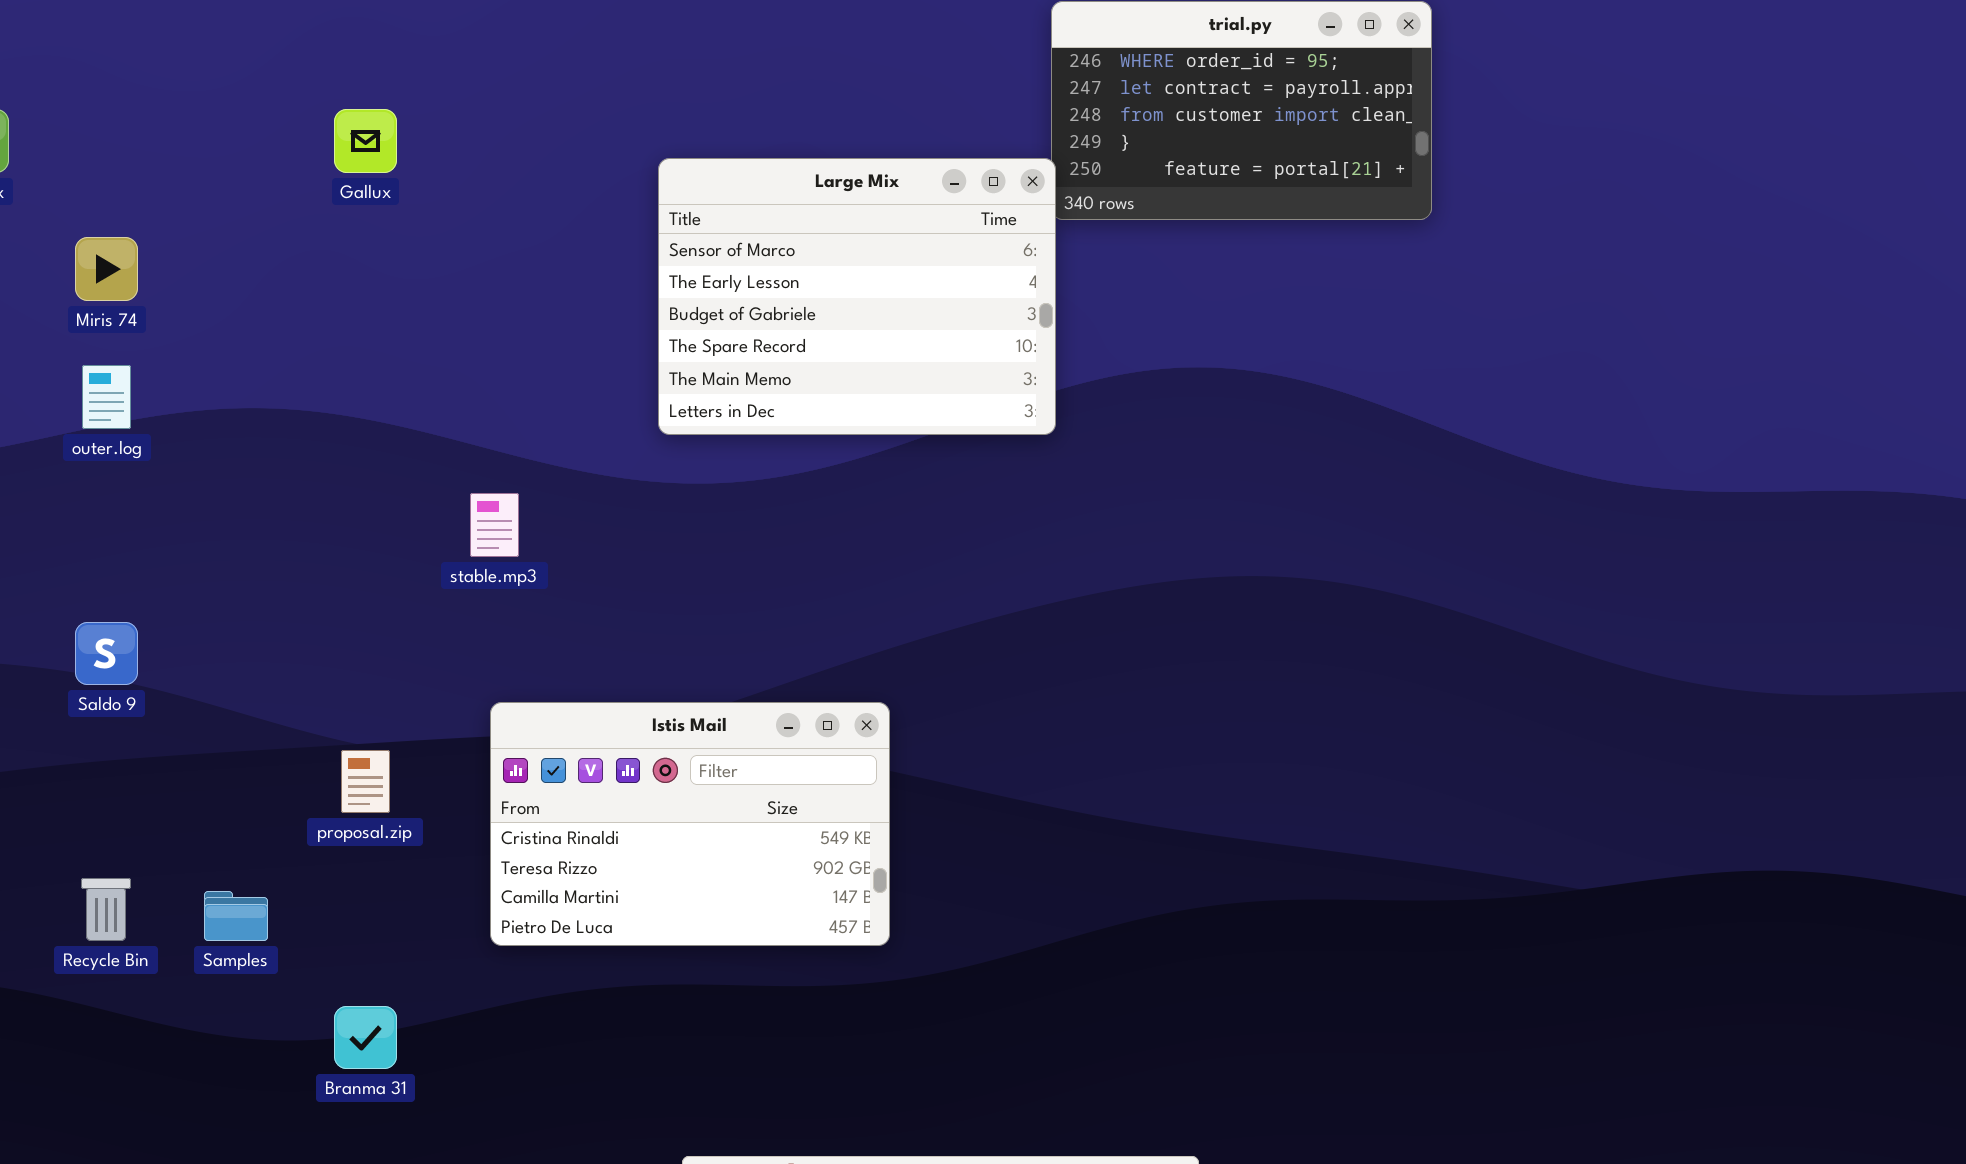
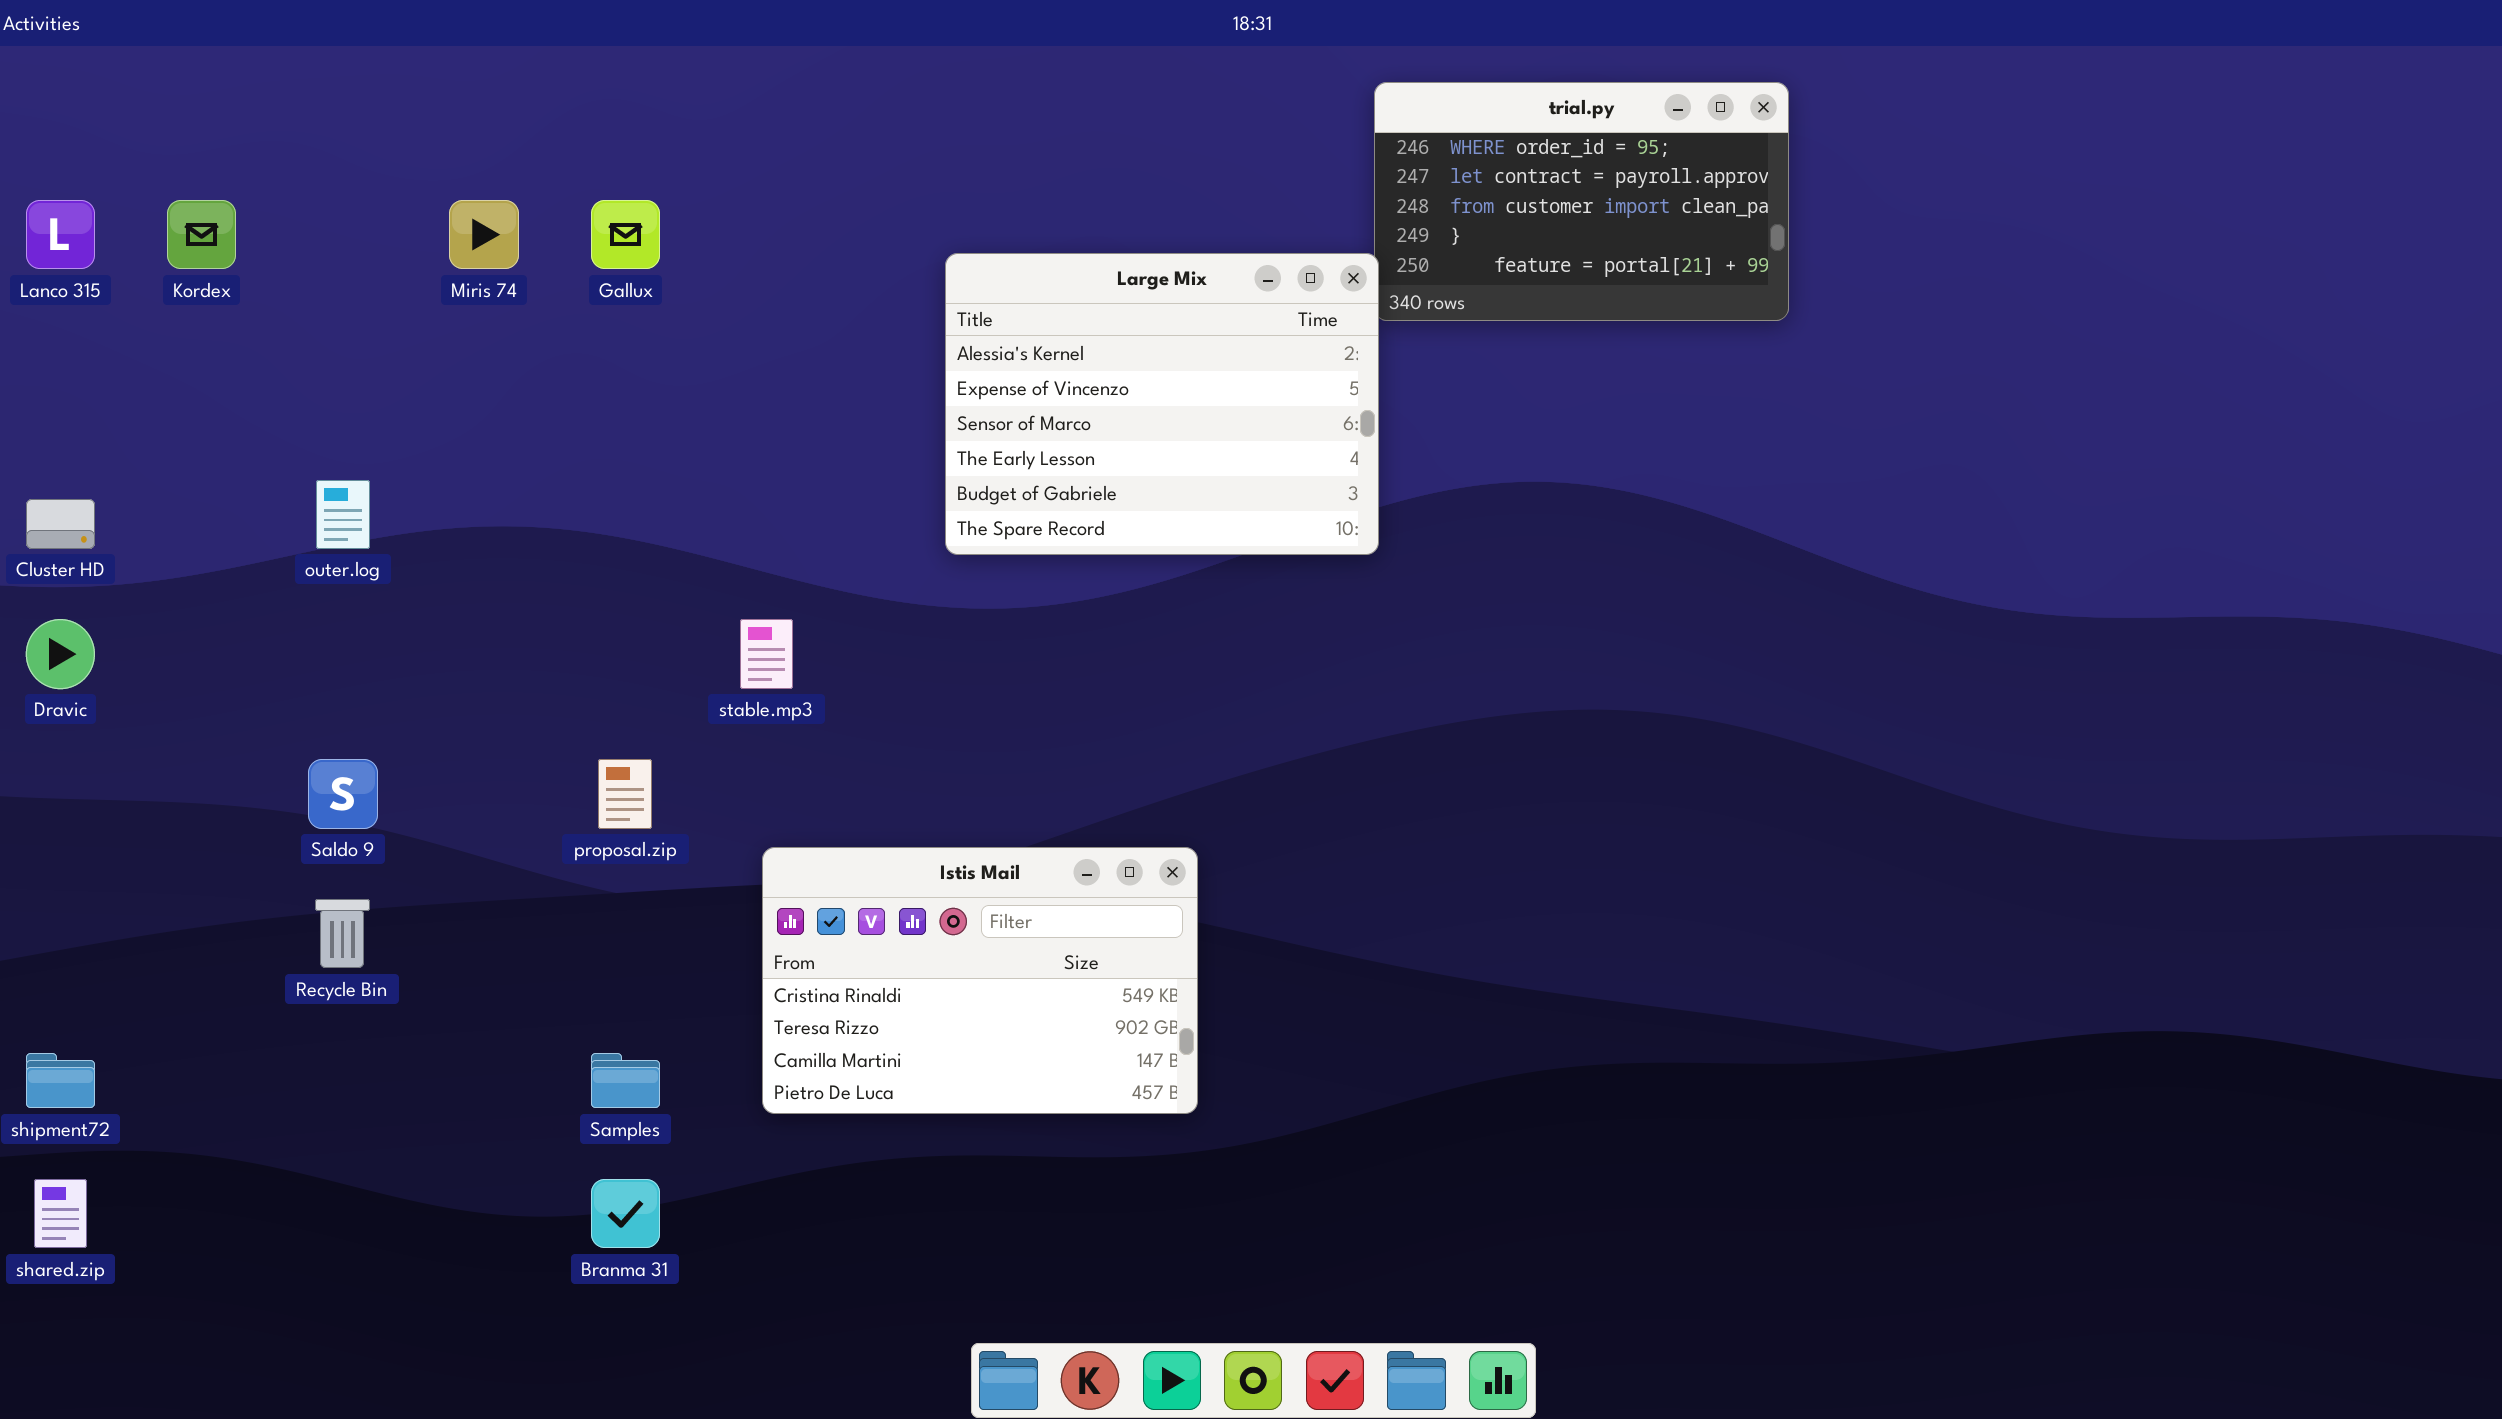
Large Mix: [658,158,1056,435] -> [945,253,1379,555], scrolled up 2 rows
Miris 74: [75,237,138,301] -> [449,200,519,269], moved
proposal.zip: [341,750,390,813] -> [598,759,652,829], moved
Recycle Bin: [81,878,131,941] -> [315,899,370,968], moved
Samples: [204,891,268,941] -> [591,1053,660,1108], moved

